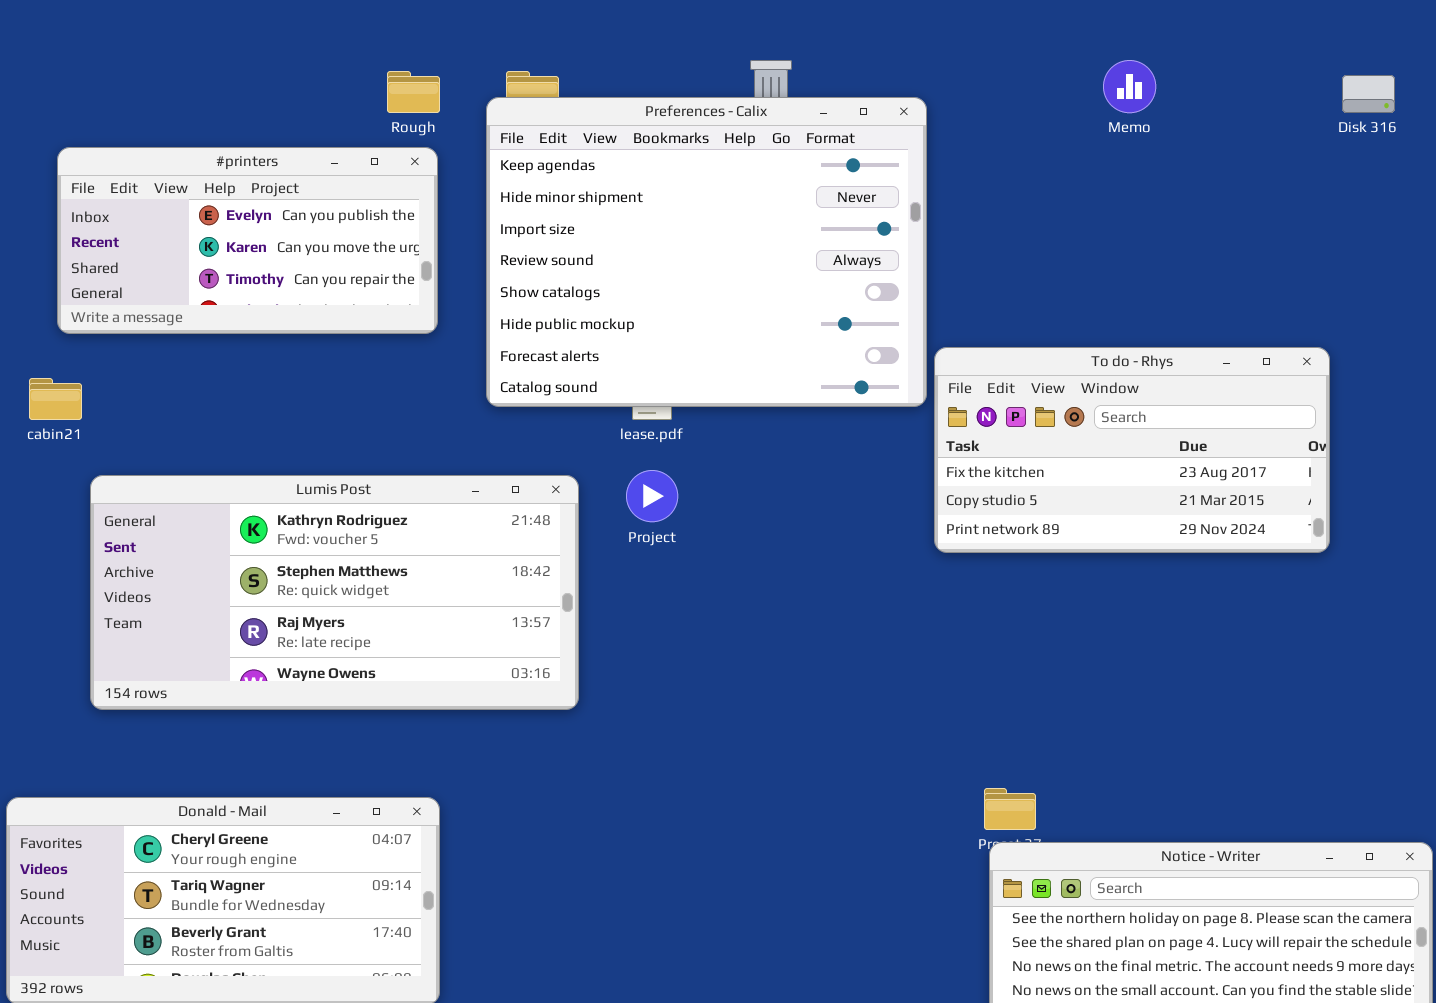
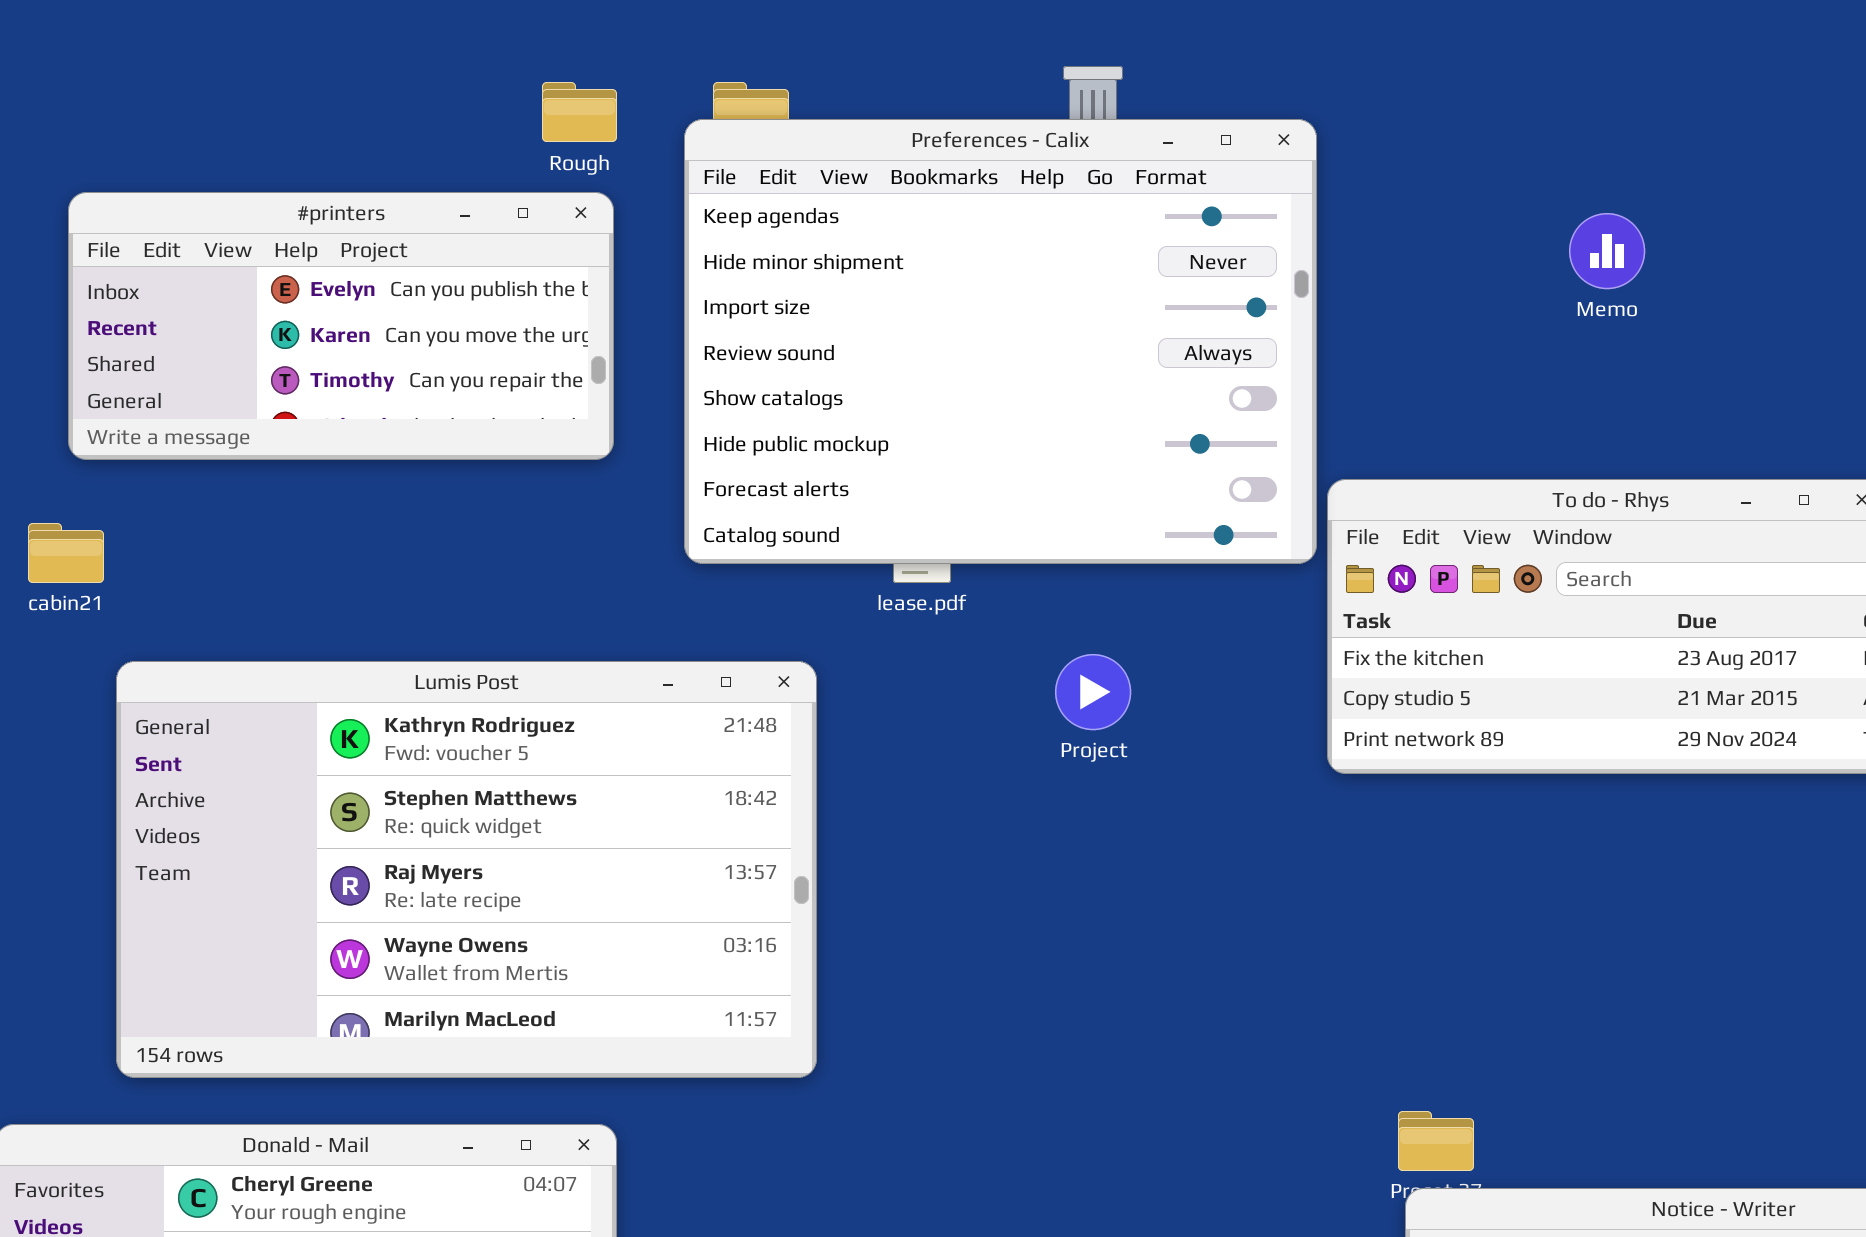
Memo: [1103,60,1156,113] -> [1569,213,1645,289], moved
Project: [626,470,678,522] -> [1055,654,1131,730], moved
Lumis Post: [90,475,579,710] -> [116,661,817,1078], resized

